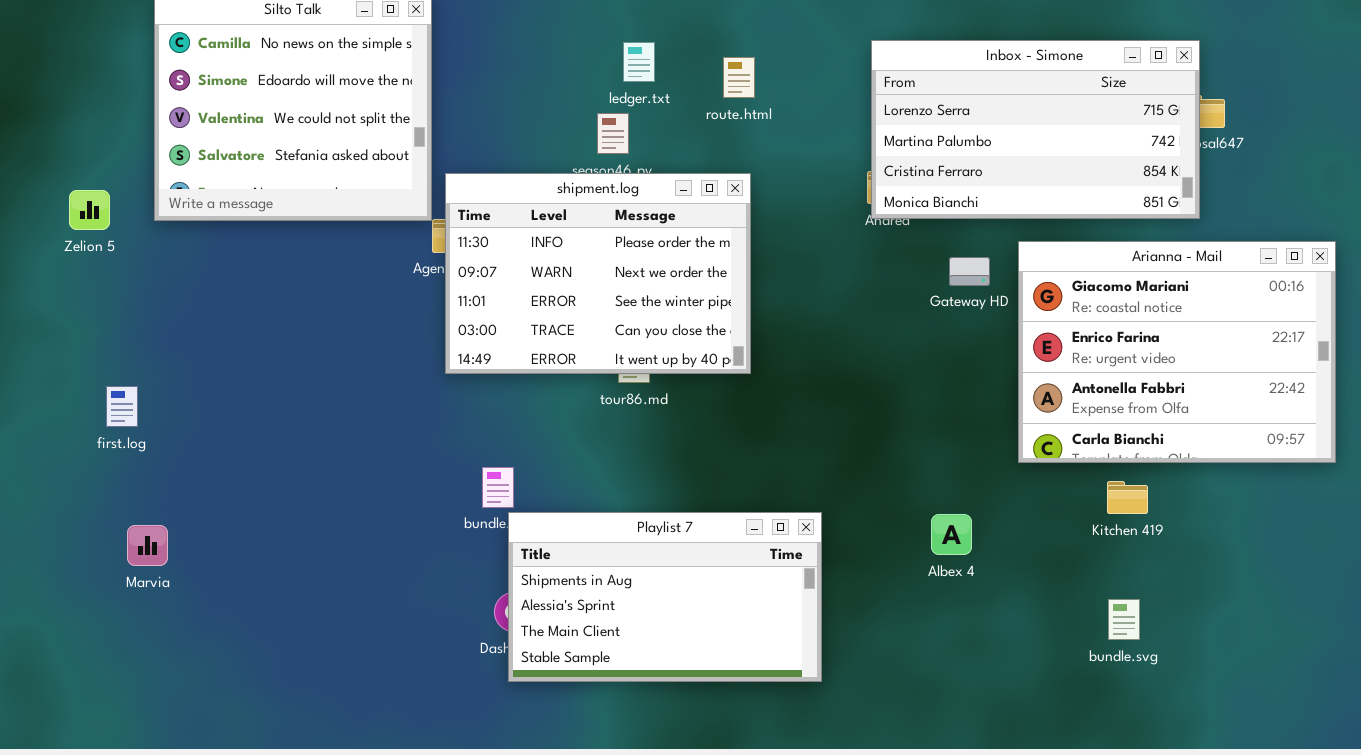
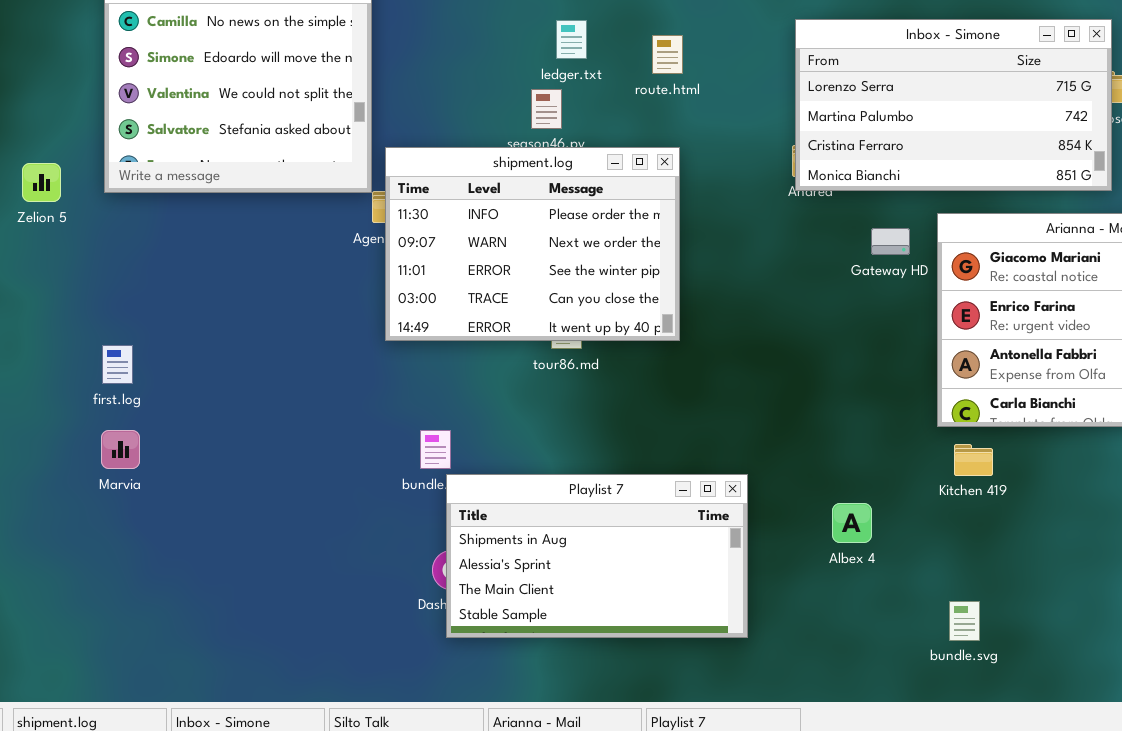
first.log: [106,386,138,427] -> [102,345,133,384], moved
Kitchen 419: [1107,481,1148,514] -> [954,444,993,476], moved
Albex 4: [931,514,972,555] -> [832,503,872,543], moved
Marvia: [127,525,168,566] -> [101,430,140,469], moved
bundle.svg: [1108,599,1140,640] -> [949,601,980,641], moved

